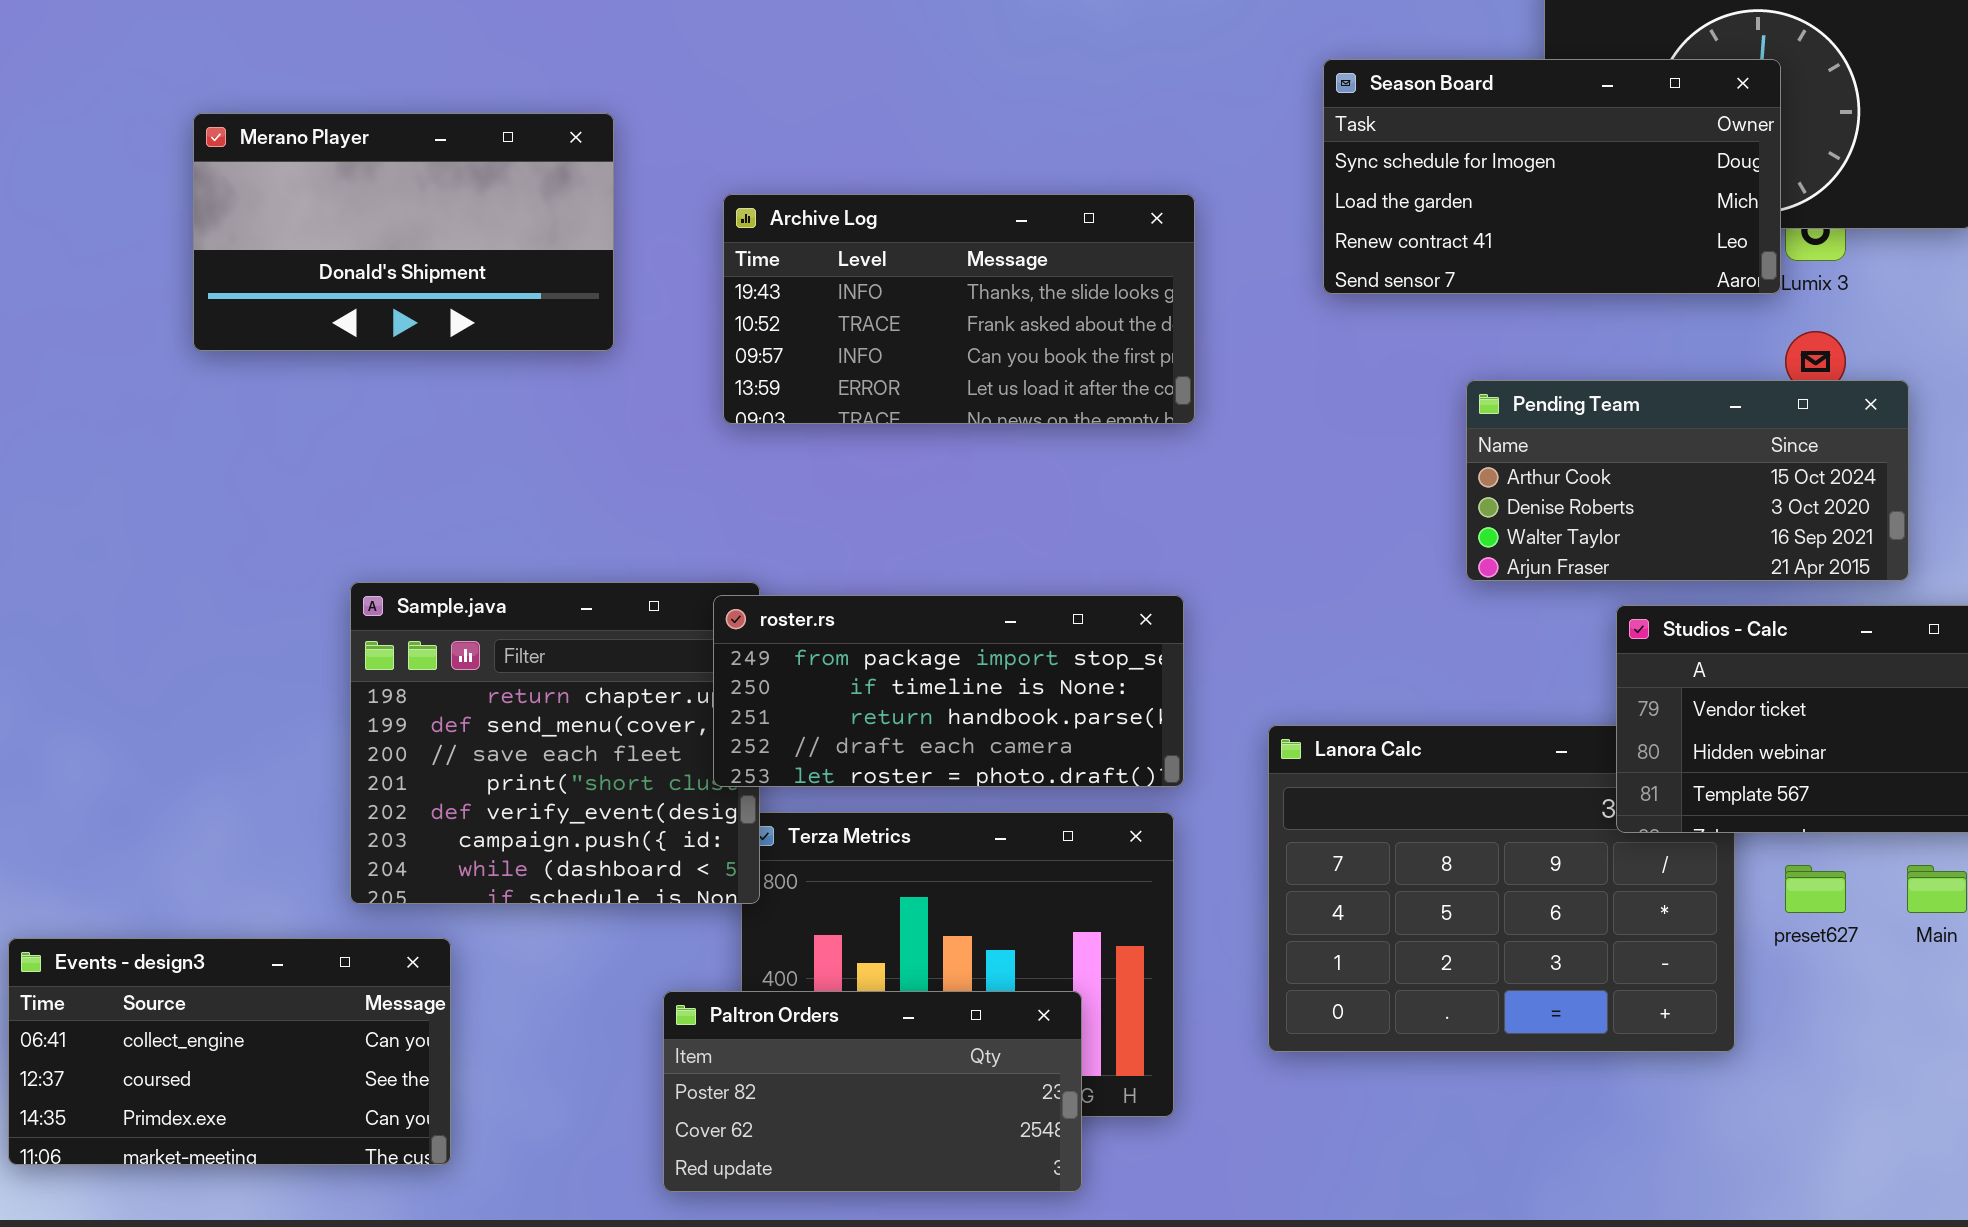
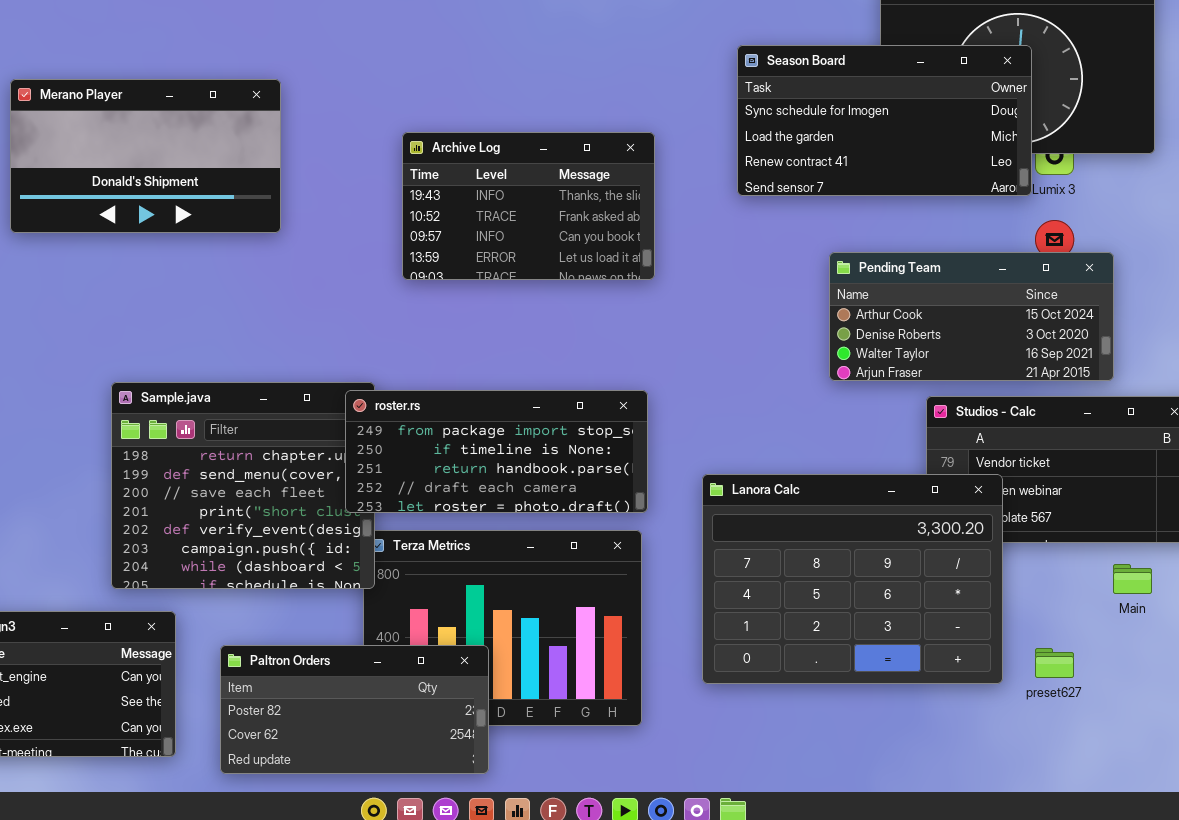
Archive Log: [723,194,1195,424] -> [402,132,655,280], resized
Lanora Calc: [1268,725,1735,1052] -> [702,474,1003,684], raised
preset627: [1785,865,1846,913] -> [1035,648,1074,678], moved
Paltron Orders: [663,991,1082,1192] -> [220,645,489,774], moved

